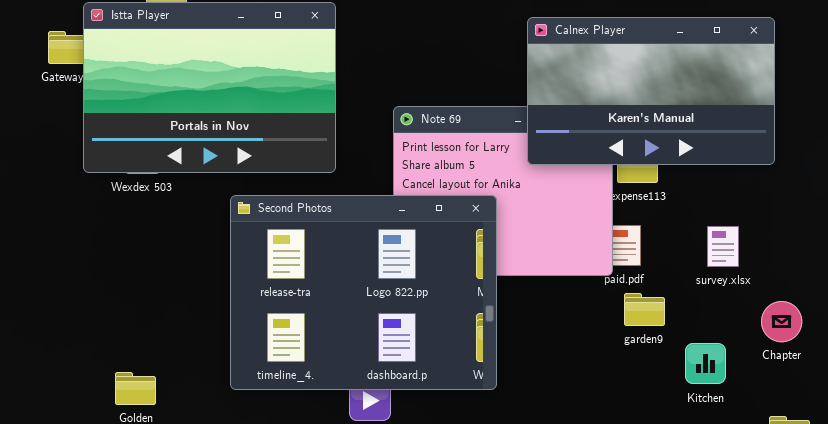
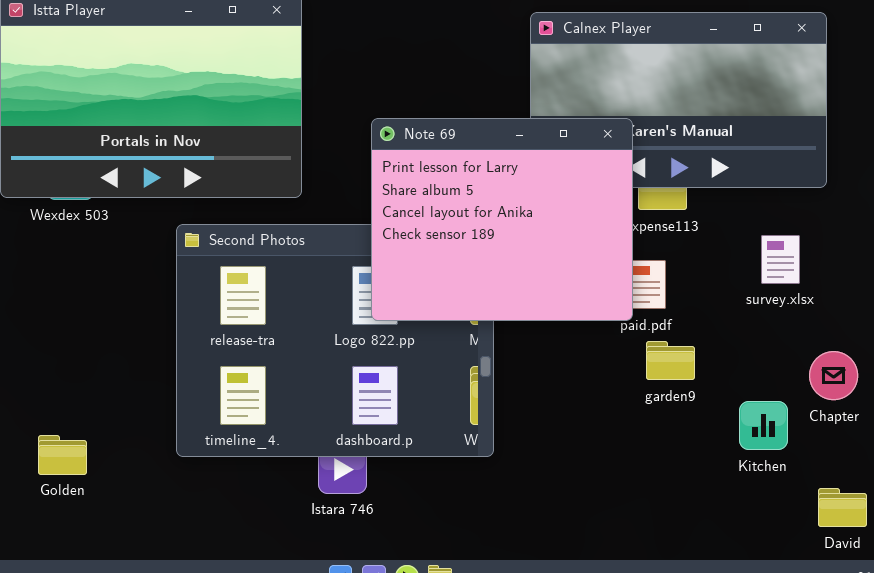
Note 69: [393,106,613,276] -> [371,118,633,321], raised
survey.xlsx: [707,226,739,267] -> [761,235,800,284], moved
Kitchen: [685,343,726,384] -> [739,401,788,450], moved

